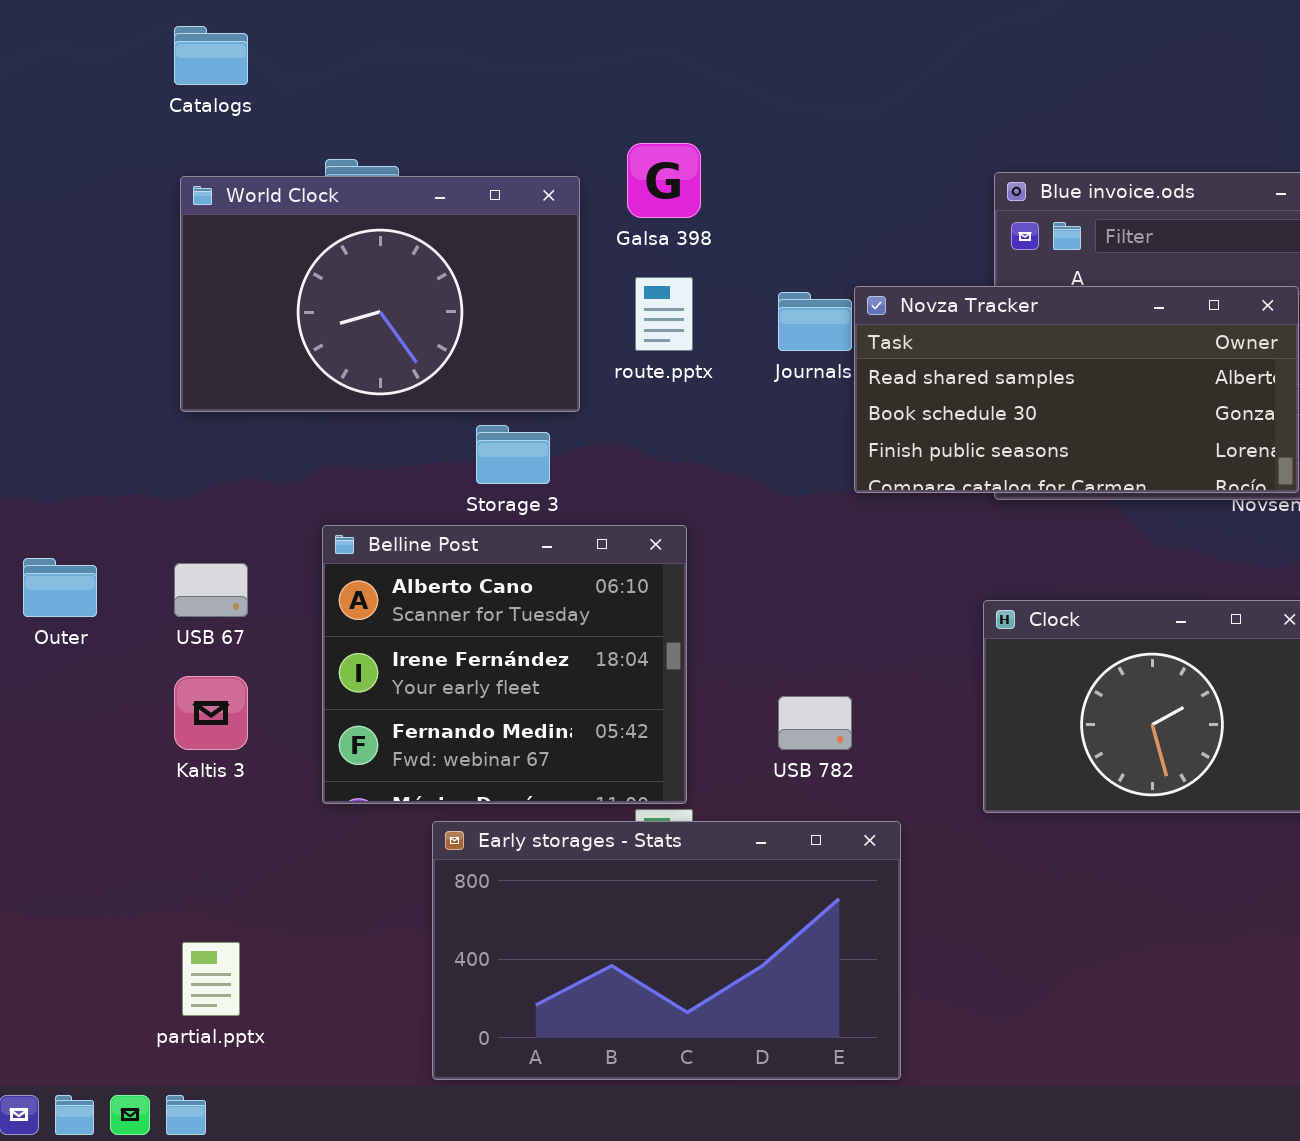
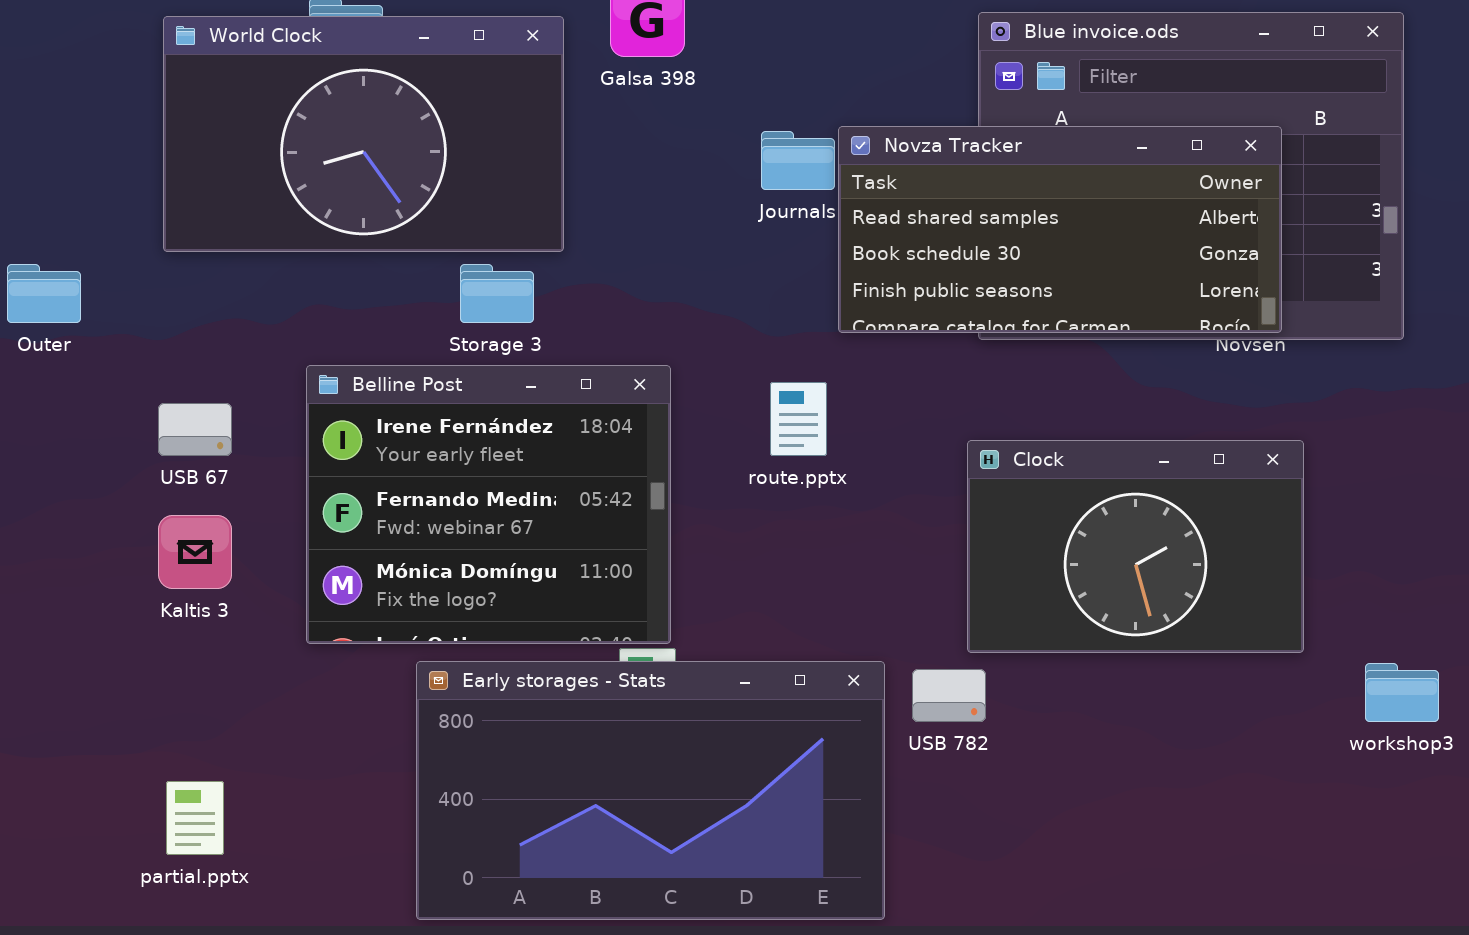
route.pptx: [635,277,693,351] -> [770,382,827,456], moved
Belline Post: [322,525,687,804] -> [306,365,671,644], scrolled down 1 row
Outer: [23,558,97,617] -> [7,264,81,323], moved
USB 782: [778,696,852,750] -> [912,669,986,722], moved

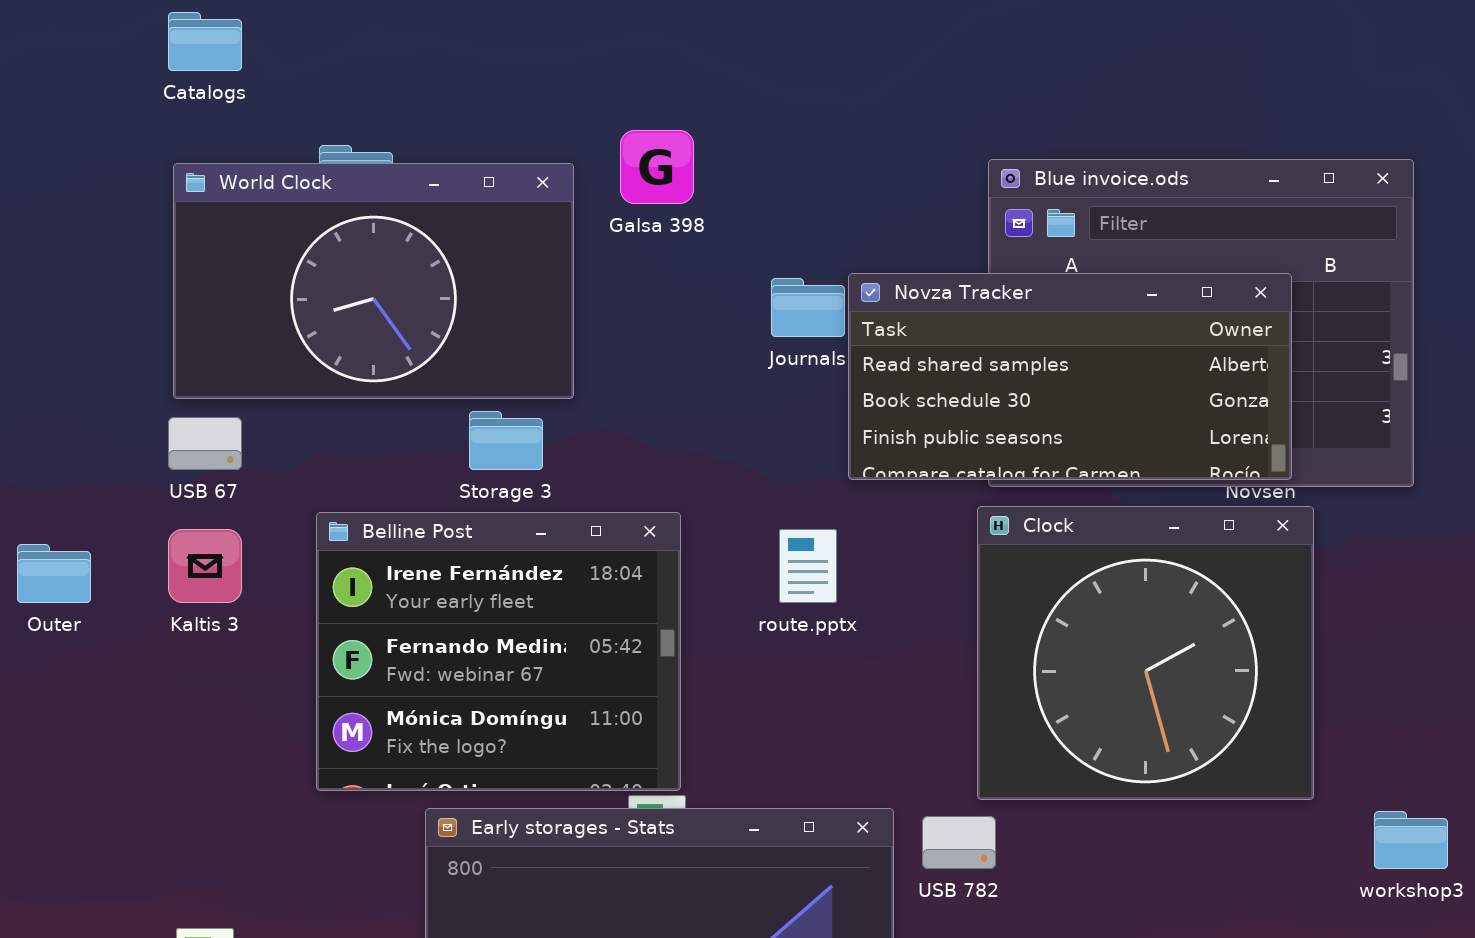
Outer: [7,264,81,323] -> [17,544,91,603], moved
USB 67: [158,403,232,456] -> [168,417,242,470], moved
Clock: [967,440,1304,653] -> [977,506,1314,800], resized
Kaltis 3: [158,515,232,589] -> [168,529,242,603], moved

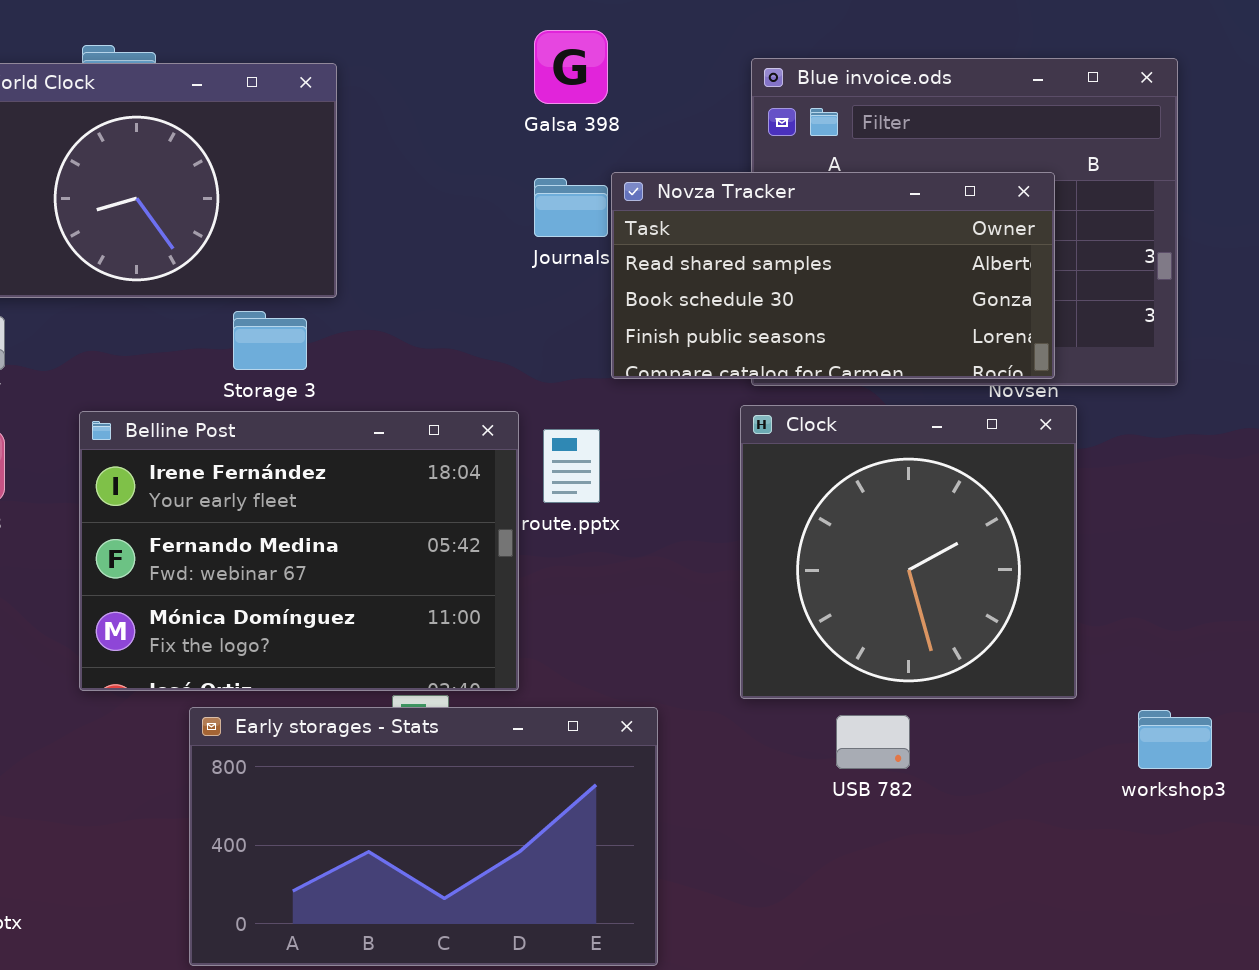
Galsa 398: [620,130,694,204] -> [534,30,608,104], moved
Belline Post: [316,512,681,791] -> [79,411,519,691], resized
USB 782: [922,816,996,869] -> [836,715,910,769], moved

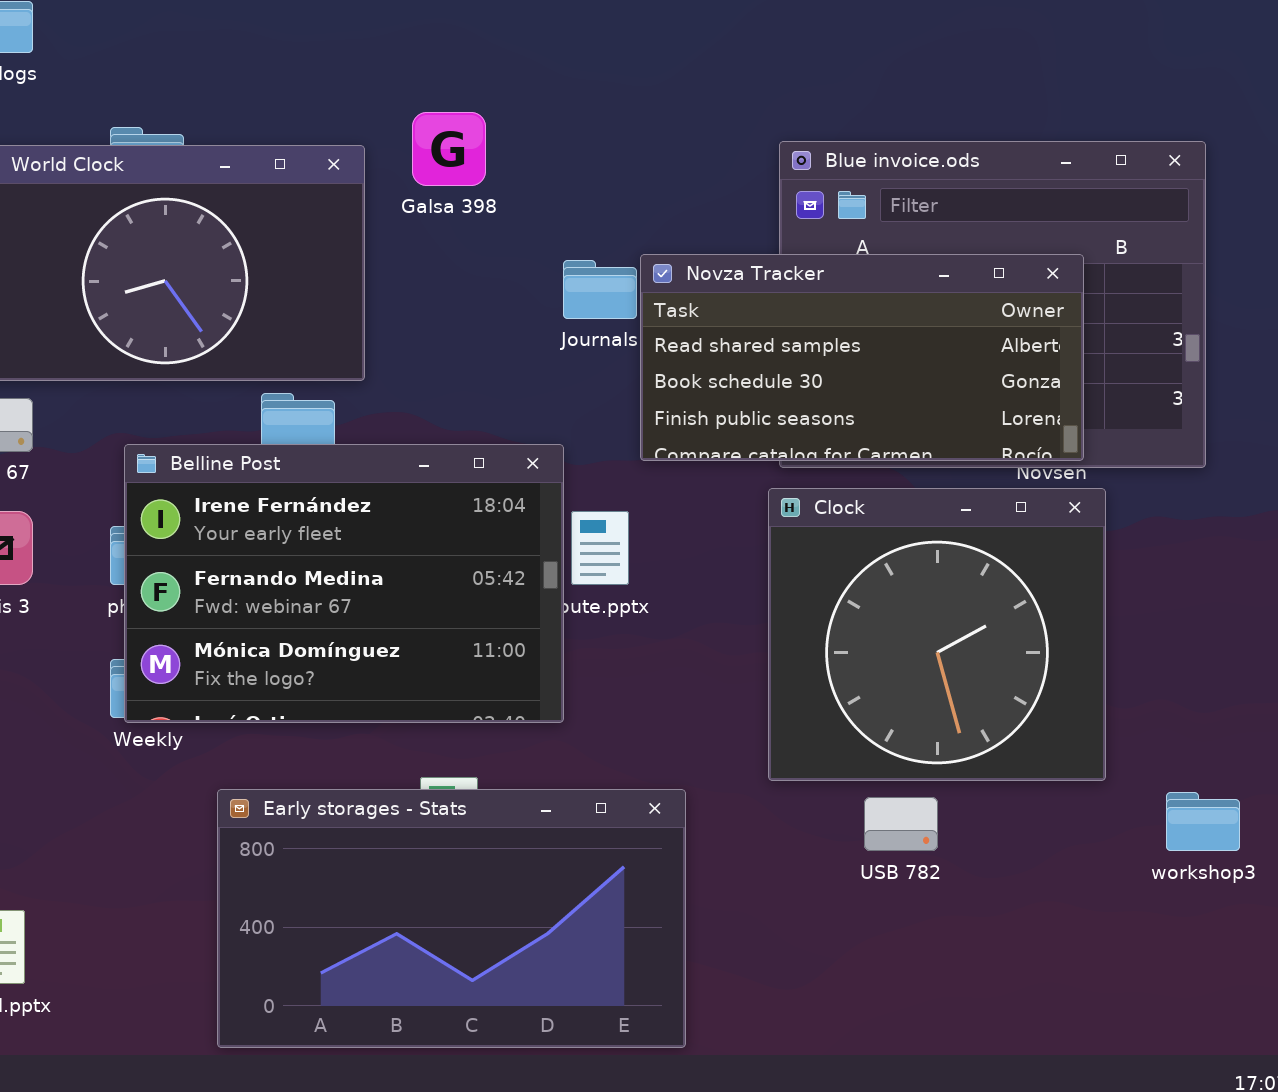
Galsa 398: [534,30,608,104] -> [412,112,486,186], moved
Belline Post: [79,411,519,691] -> [124,444,564,723], moved

